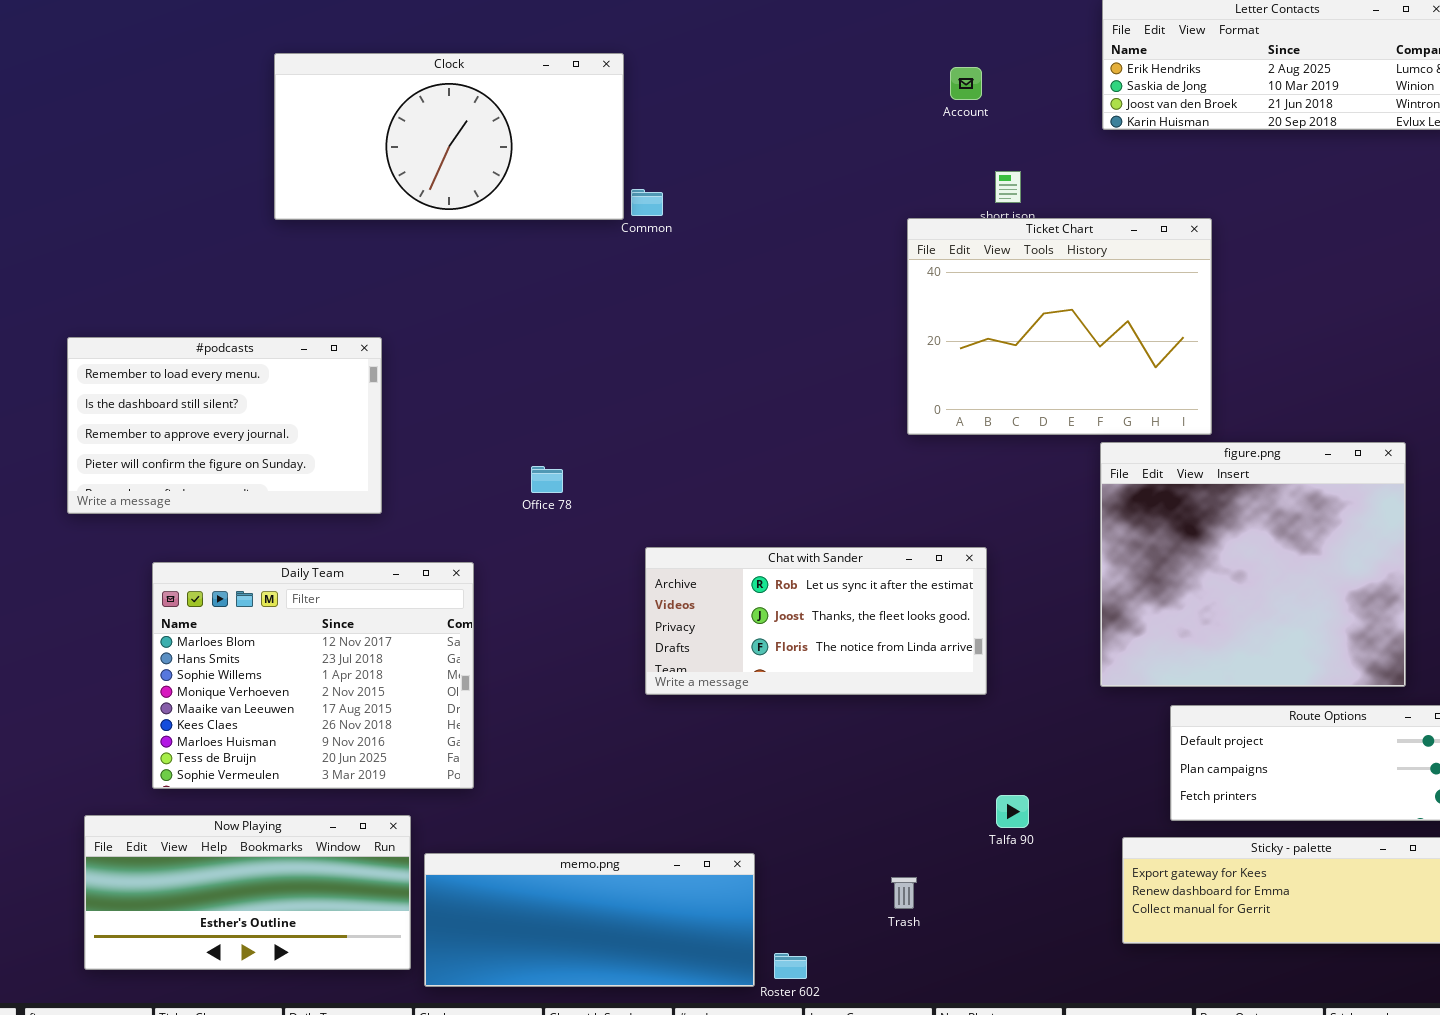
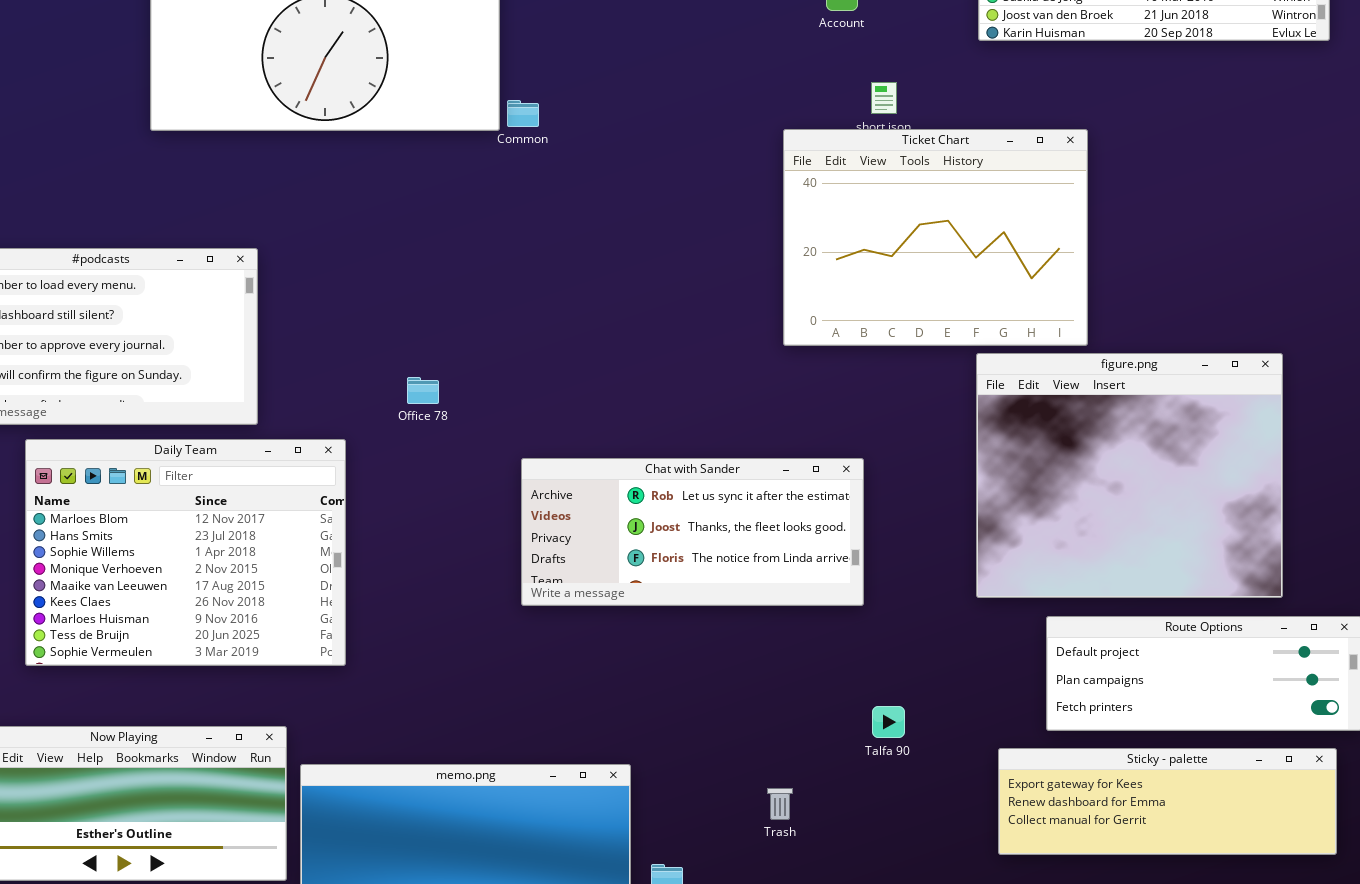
Daily Team: [152,562,474,789] -> [25,439,346,666], moved

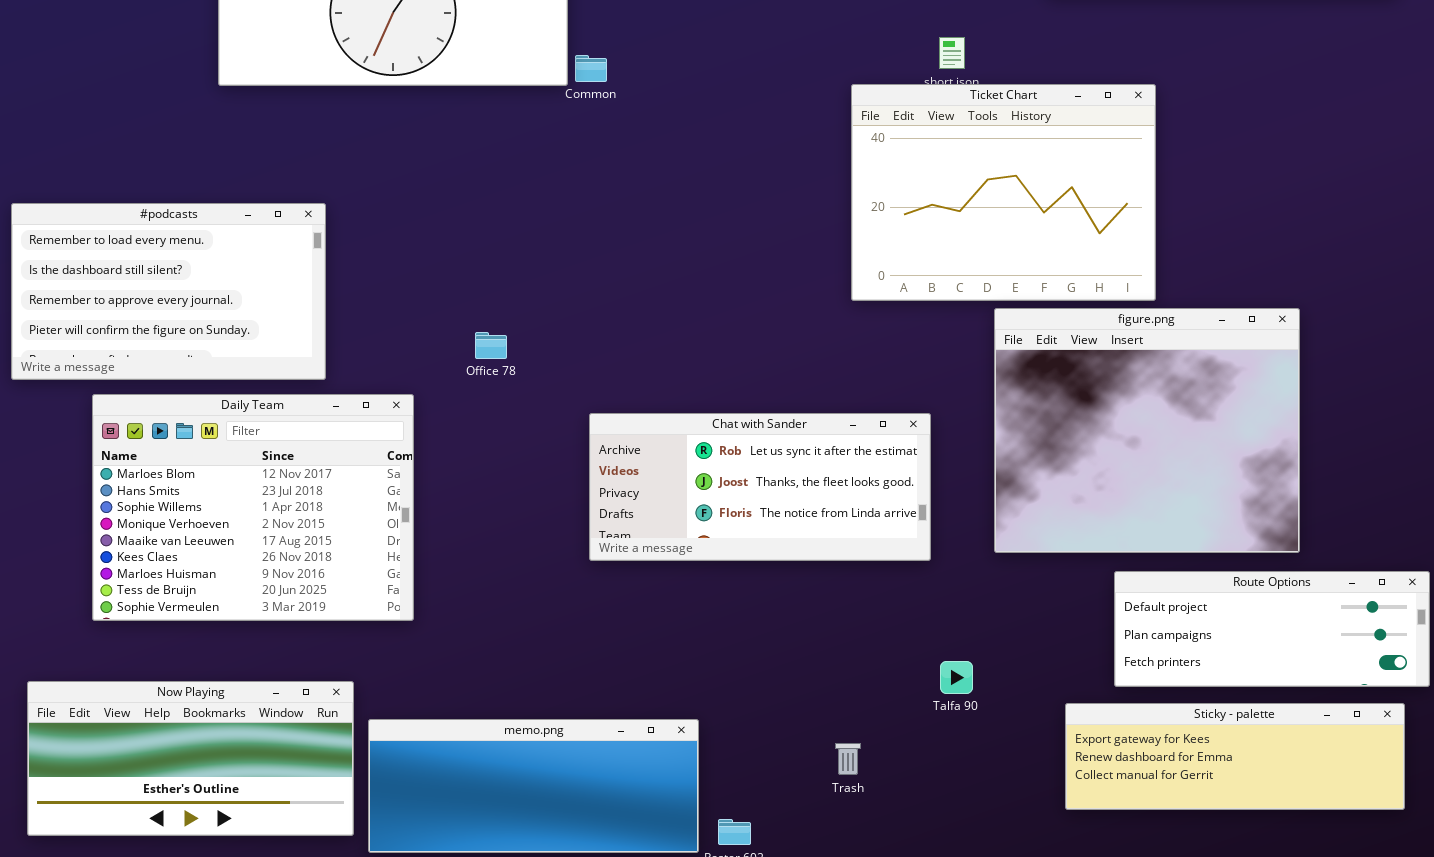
figure.png: [976,353,1283,598] -> [994,308,1300,553], moved

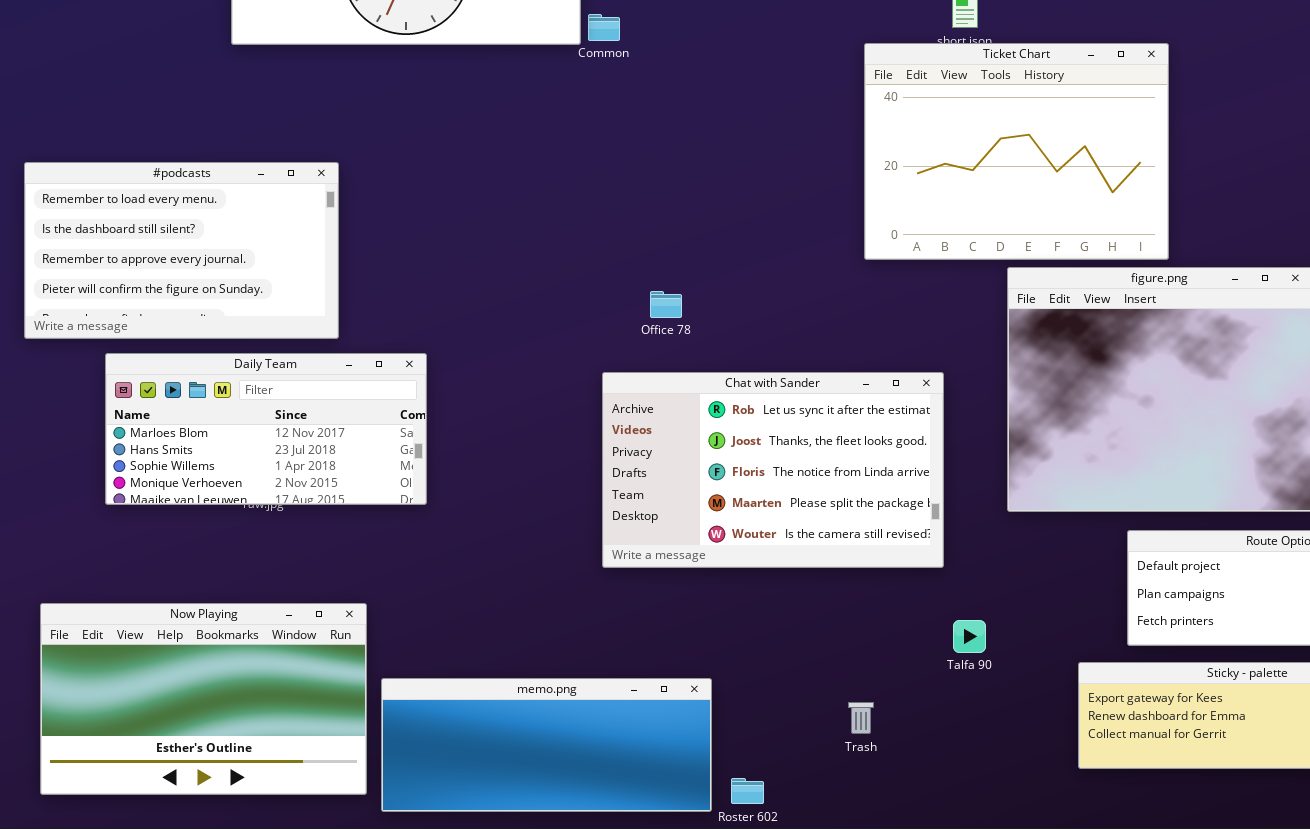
Office 78: [475,332,507,359] -> [650,291,682,318], moved
Daily Team: [92,394,414,621] -> [105,353,427,505], resized
Chat with Sander: [589,413,931,561] -> [602,372,944,568], resized
Now Playing: [27,681,354,836] -> [40,603,367,795], resized

